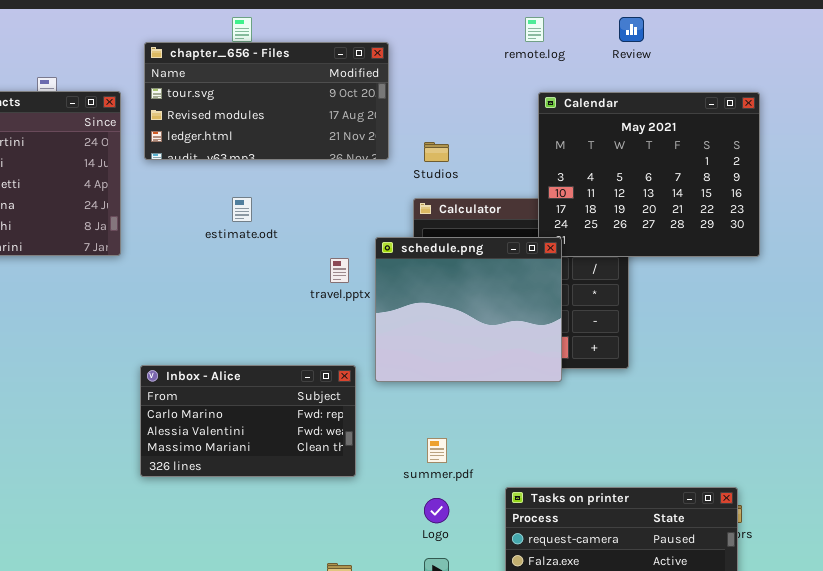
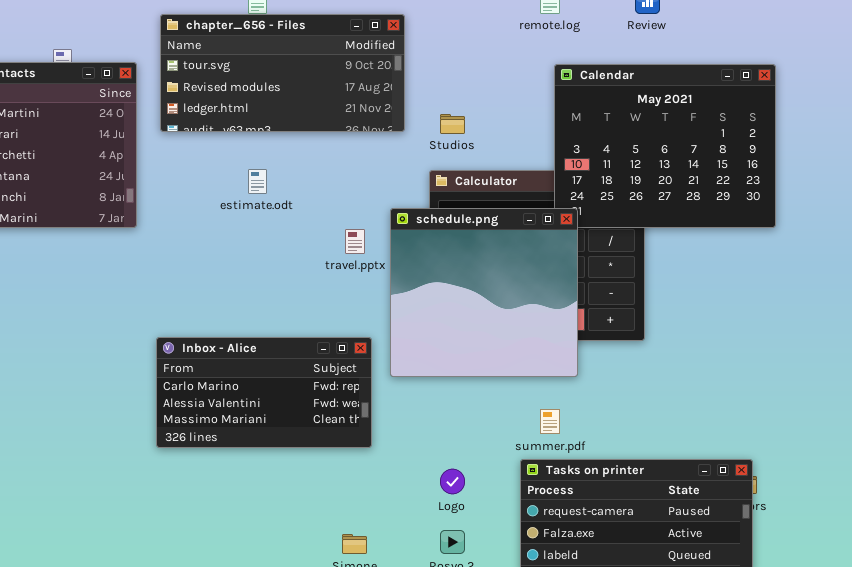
schedule.png: [375,237,562,382] -> [390,208,578,377], resized
summer.pdf: [427,438,447,463] -> [540,409,560,434], moved

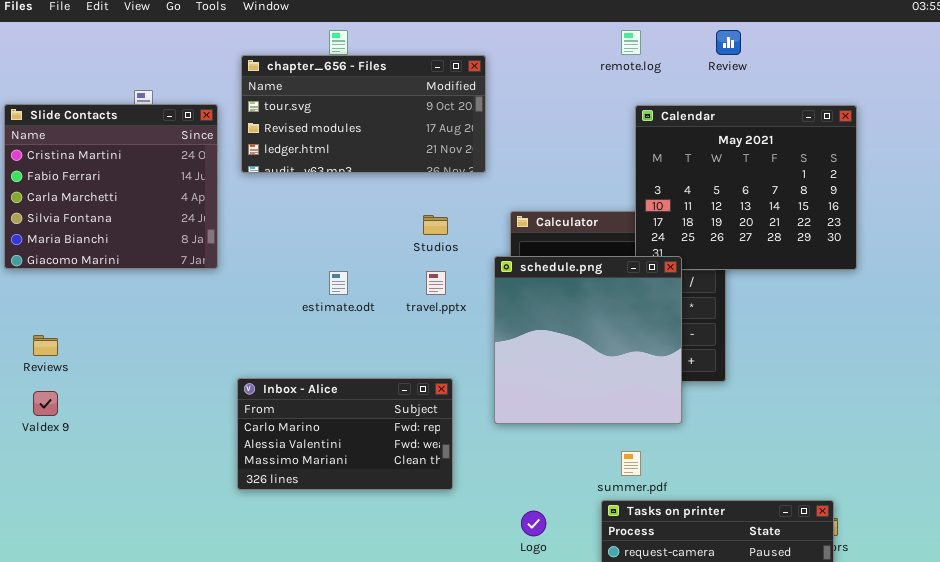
Studios: [440,114,465,134] -> [423,215,448,235], moved
estimate.odt: [248,169,267,194] -> [329,271,348,295], moved
schedule.png: [390,208,578,377] -> [494,256,682,424], moved

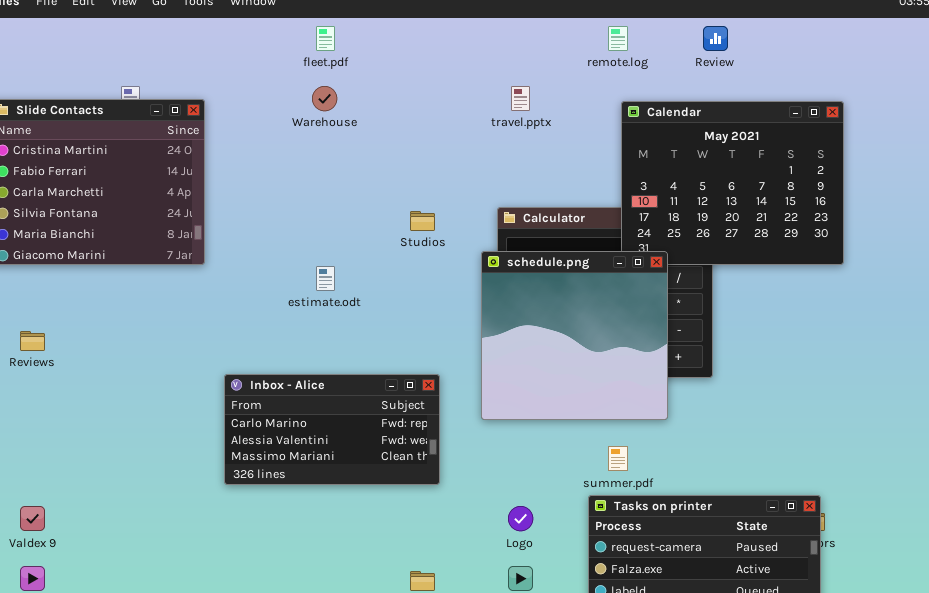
chapter_656 - Files: [241,55,486,173] -> none, closed
travel.pptx: [426,271,446,295] -> [511,86,530,111], moved
Valdex 9: [33,391,58,416] -> [20,506,45,531], moved

